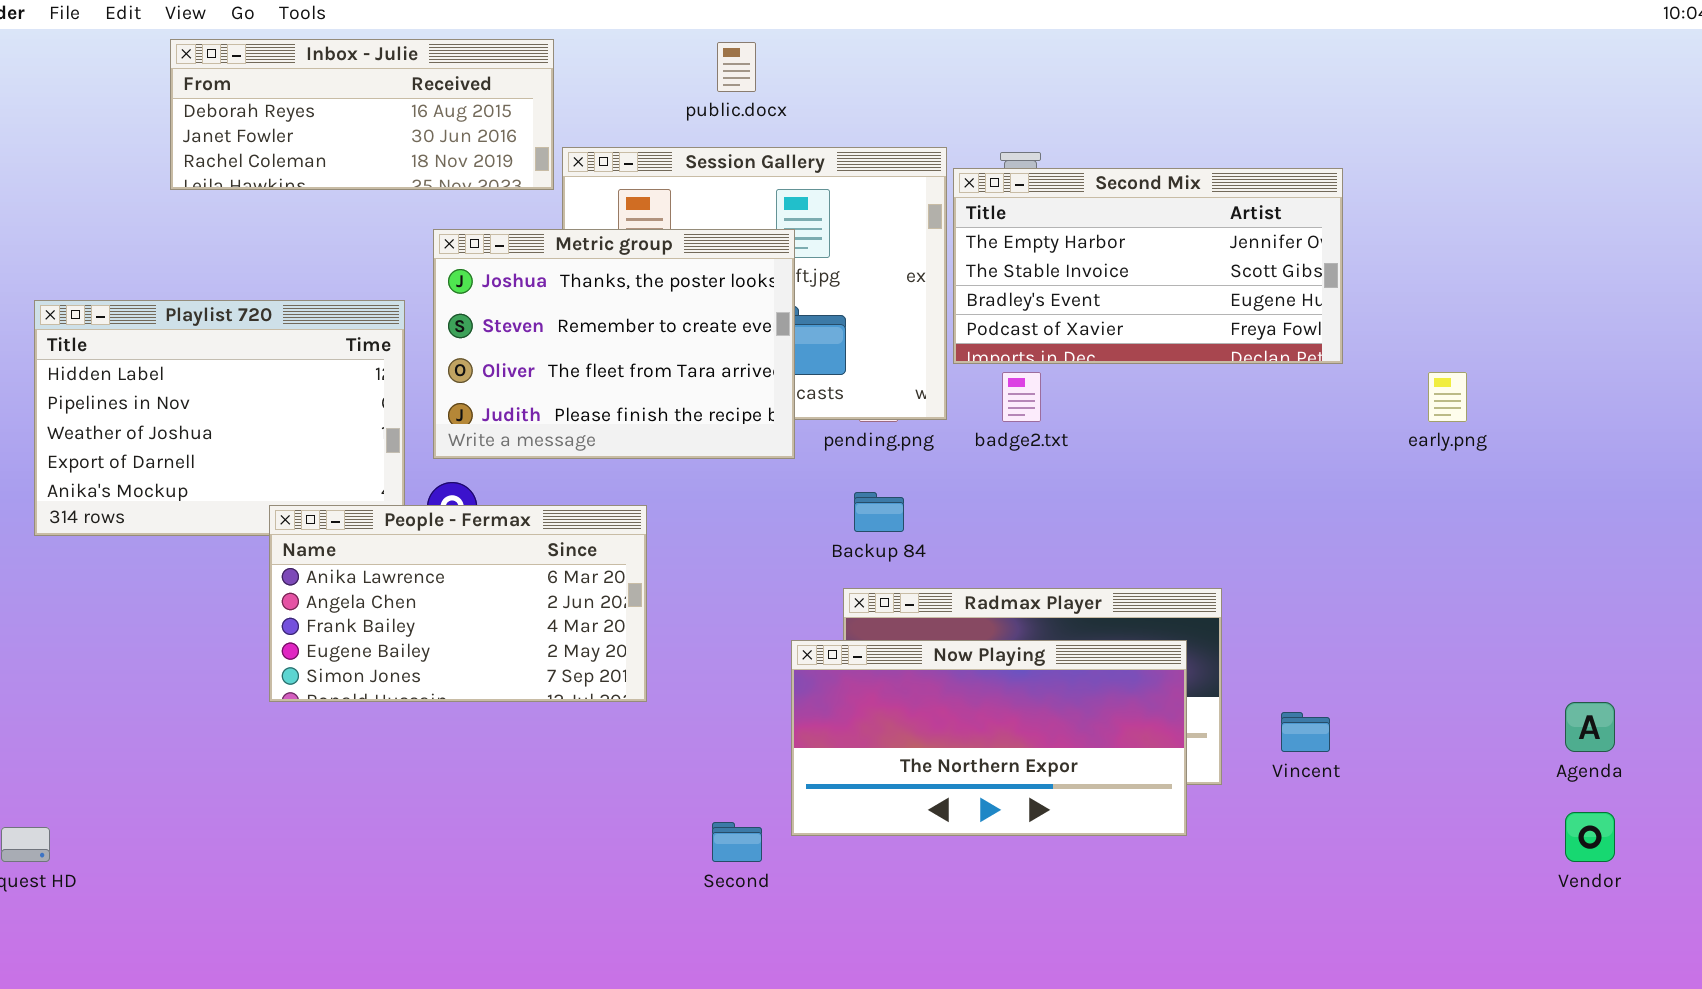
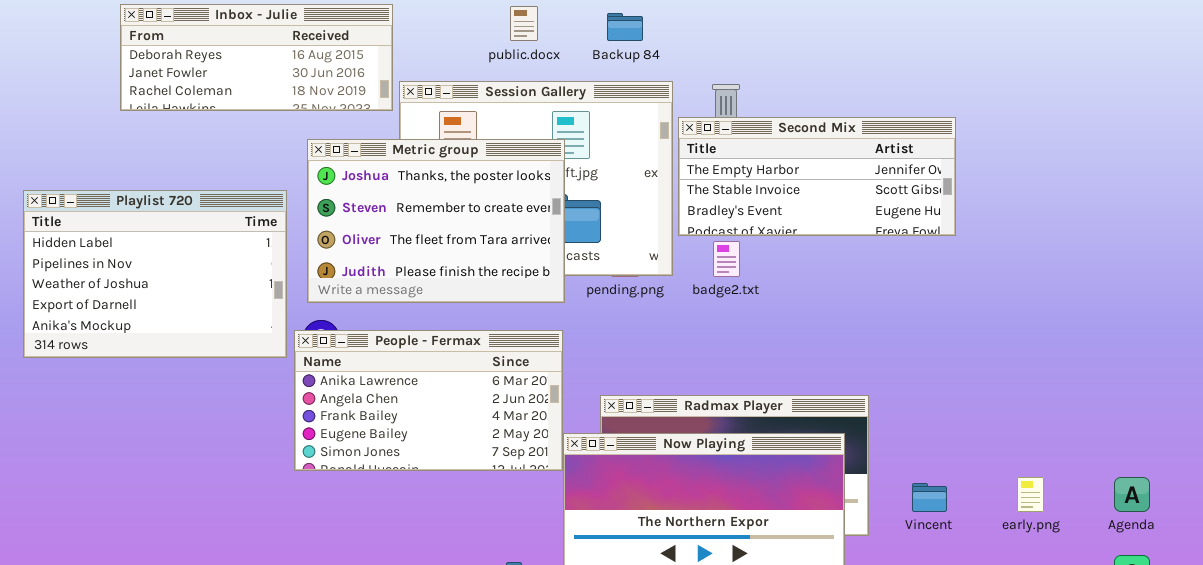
Second Mix: [953,168,1343,364] -> [678,117,956,236], resized
early.png: [1428,372,1467,422] -> [1017,477,1044,512], moved
Backup 84: [854,492,904,532] -> [607,13,643,41], moved
People - Fermax: [269,505,647,702] -> [294,330,563,471], moved

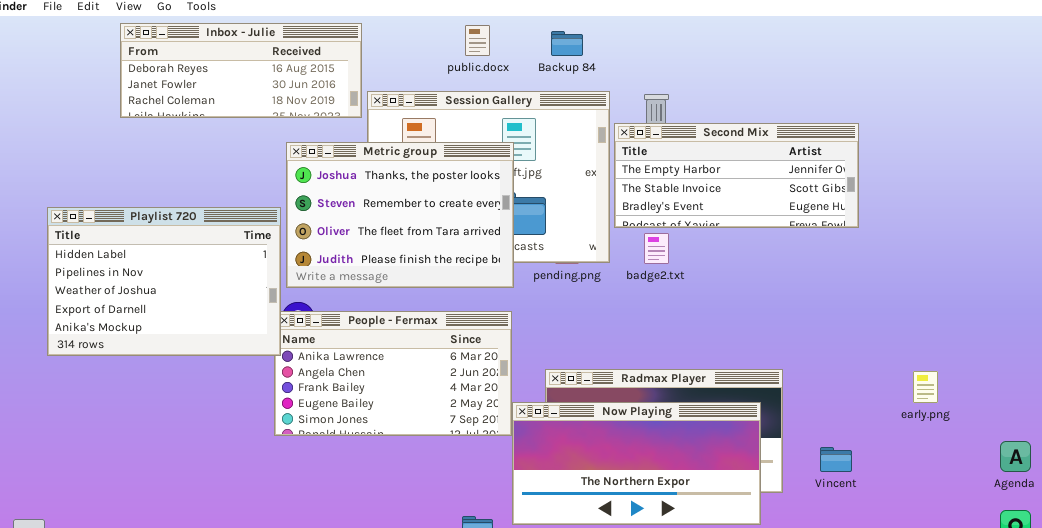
Playlist 720: [23,190,287,358] -> [47,207,281,356], moved
early.png: [1017,477,1044,512] -> [913,371,938,403], moved

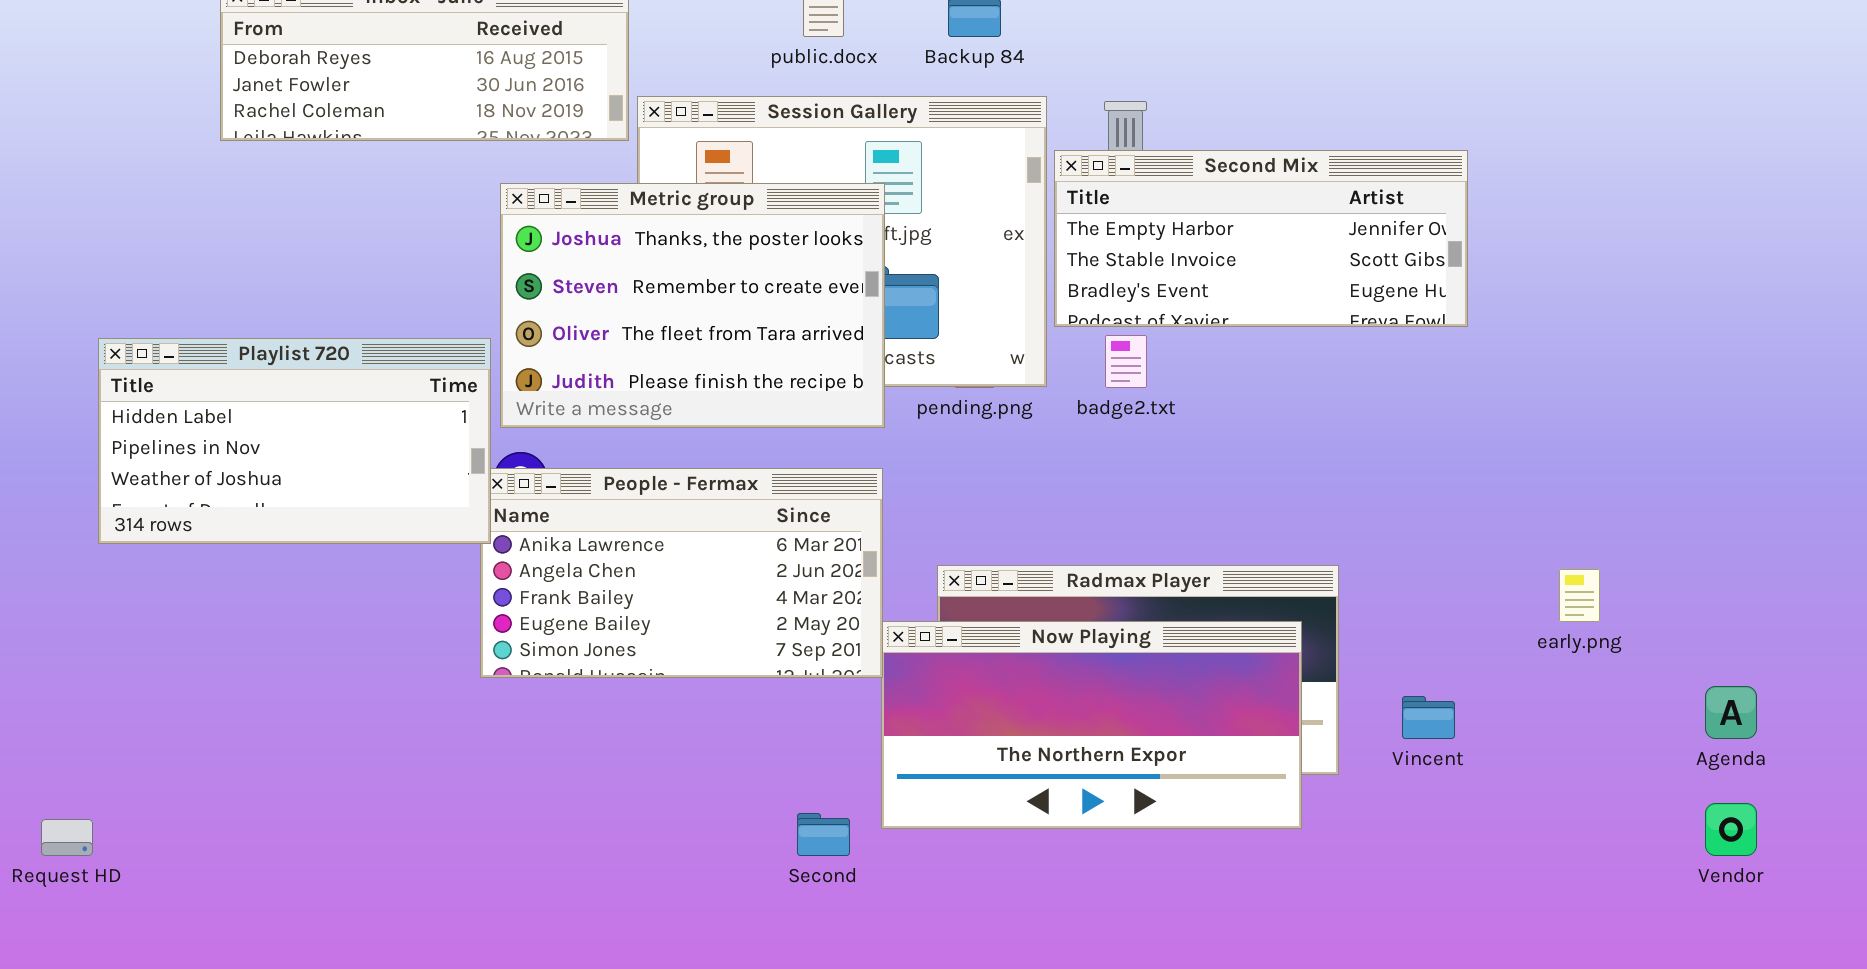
Playlist 720: [47,207,281,356] -> [98,338,491,544], resized

